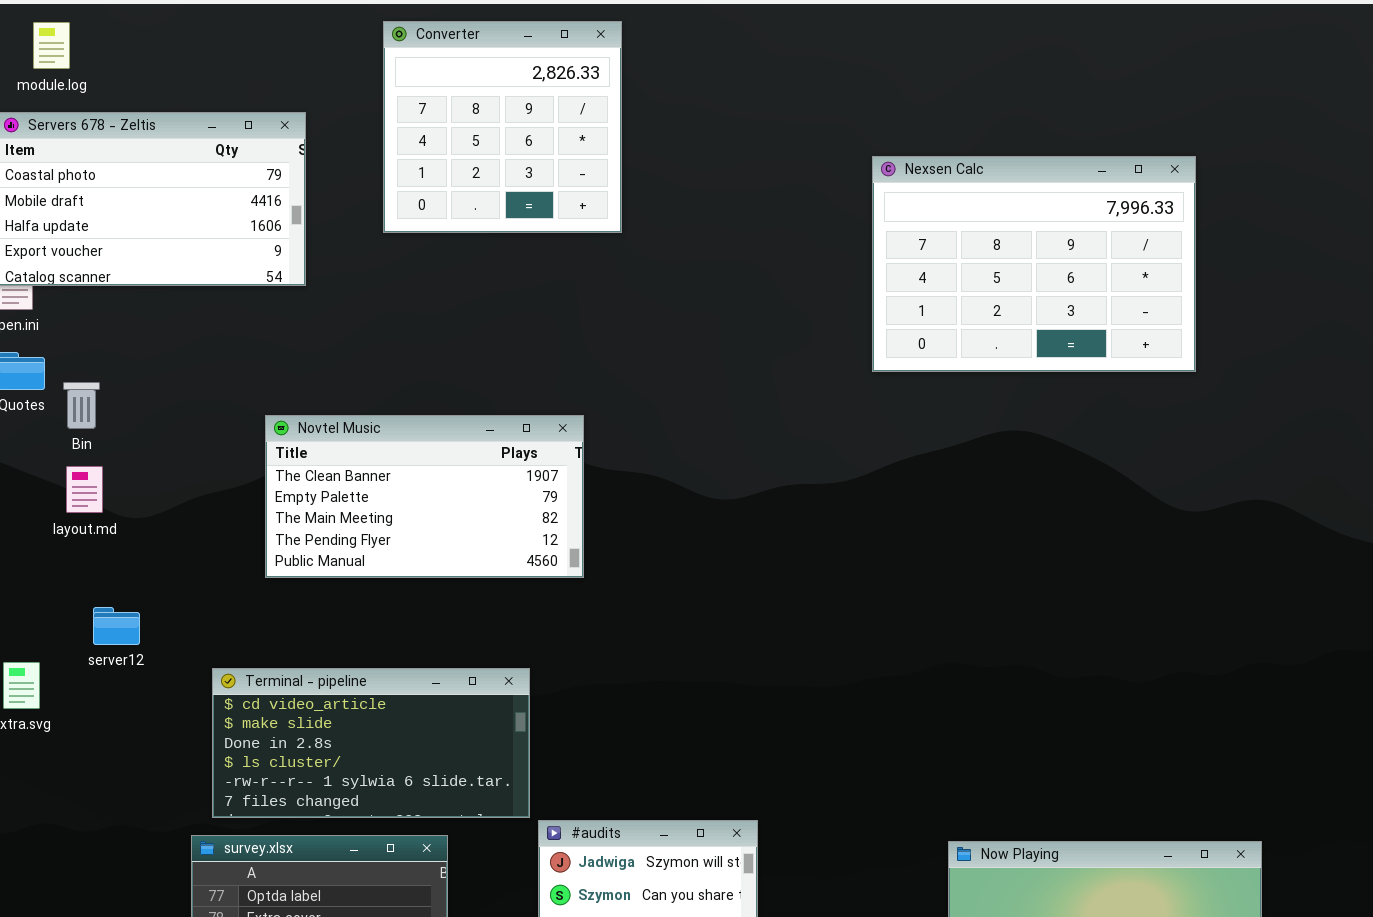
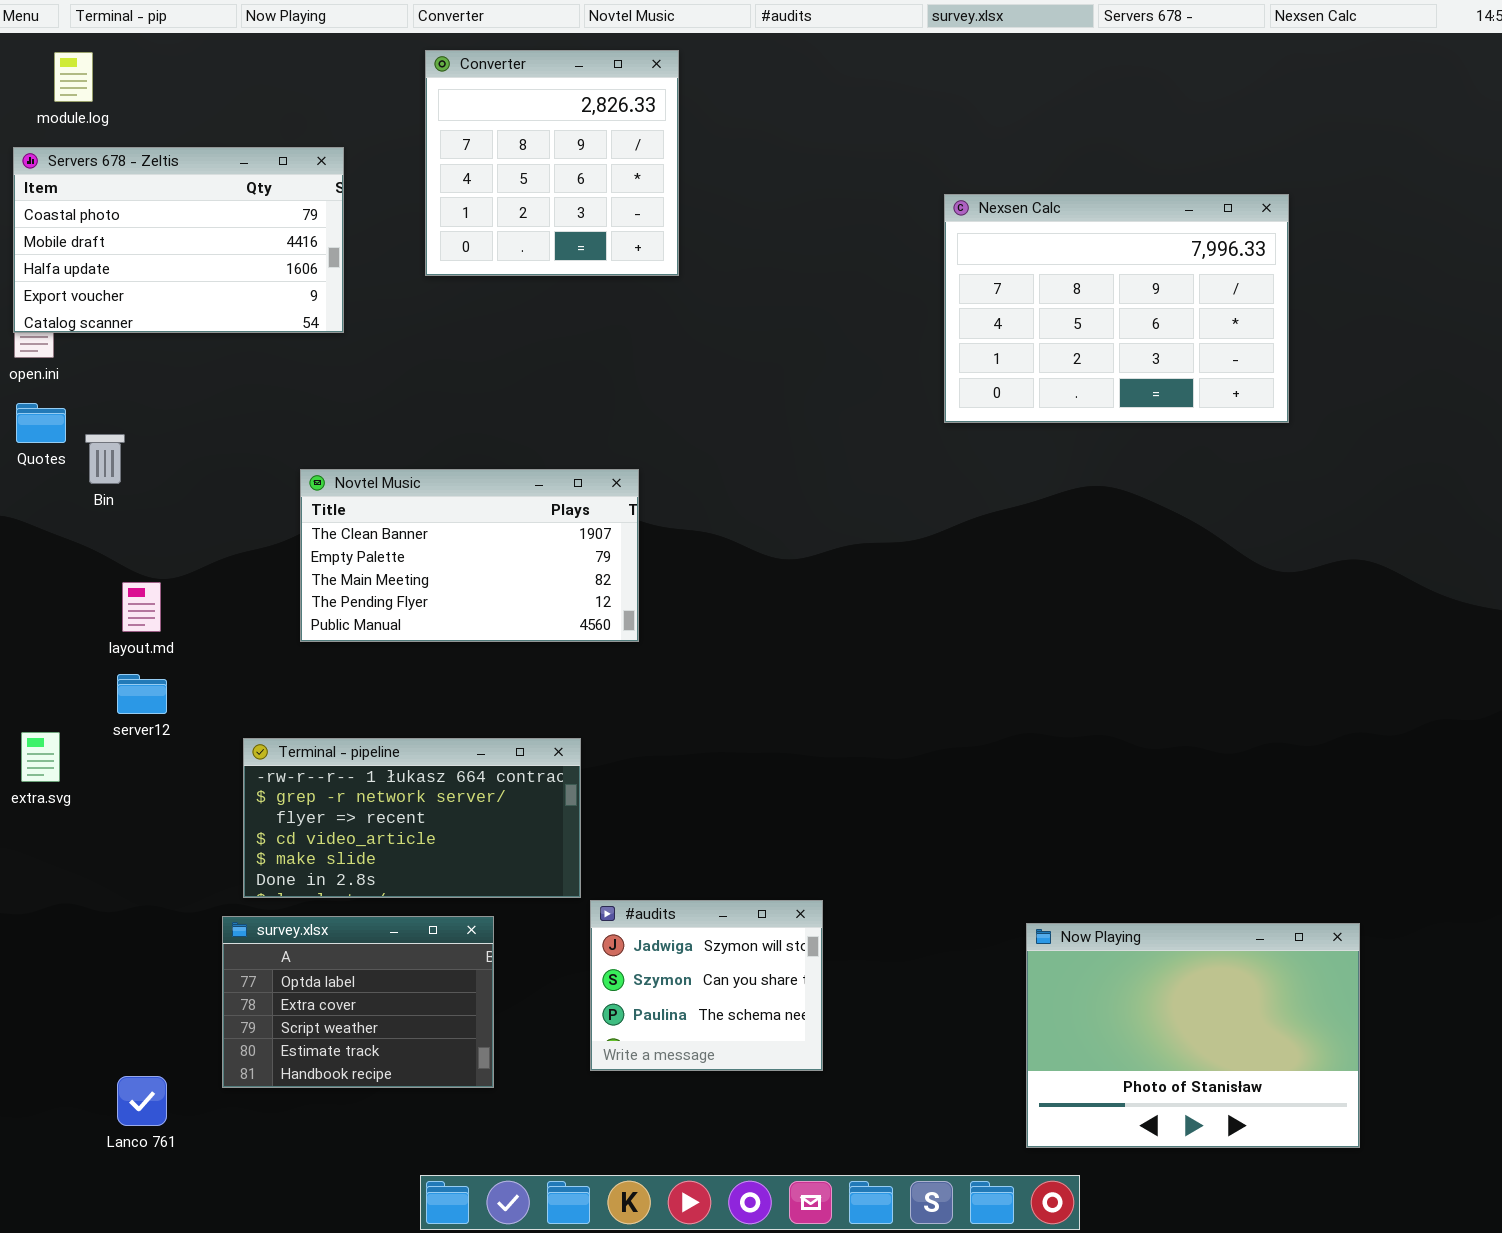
layout.md: [66,466,103,513] -> [122,582,161,632], moved
Terminal - pipeline: [212,668,530,818] -> [243,738,581,898], scrolled up 3 rows

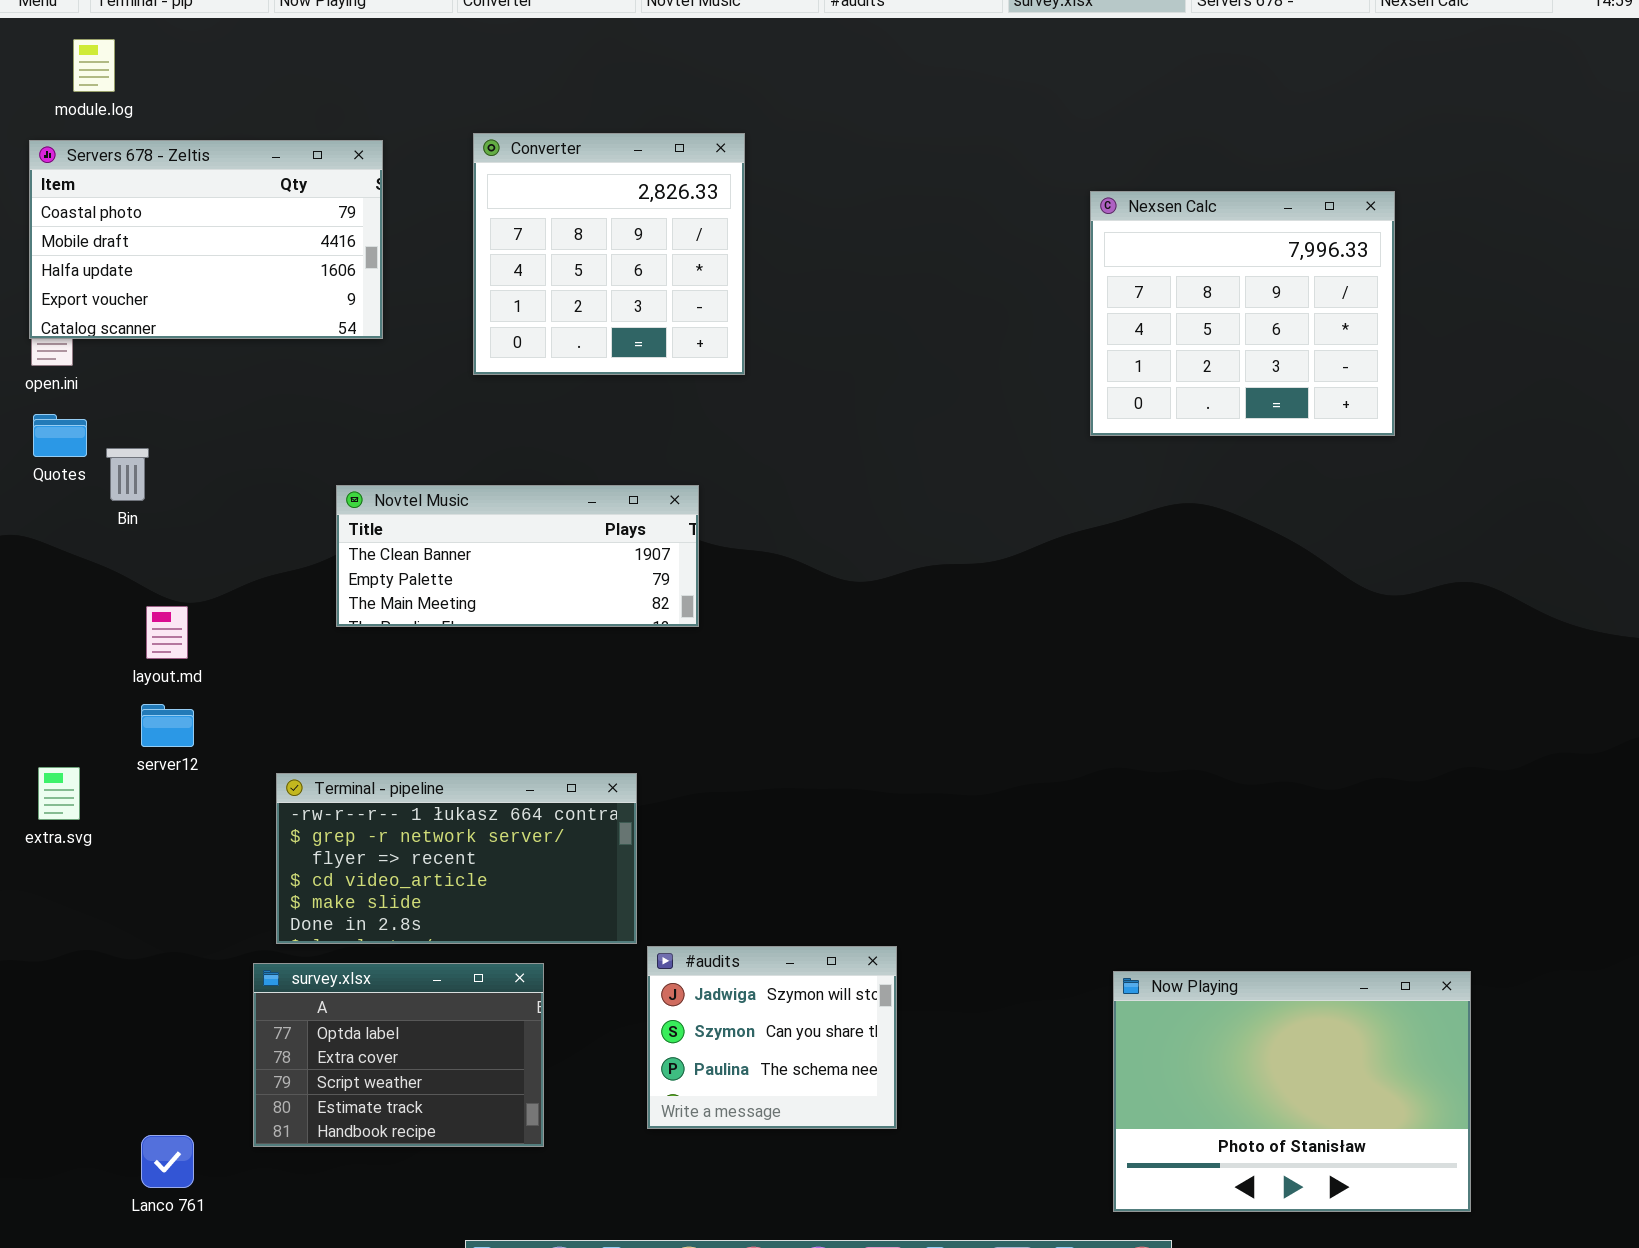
Converter: [425,50,679,276] -> [473,133,745,375], moved
Nexsen Calc: [944,194,1289,423] -> [1090,191,1395,436], resized
Novtel Music: [300,469,639,642] -> [336,485,699,627], resized

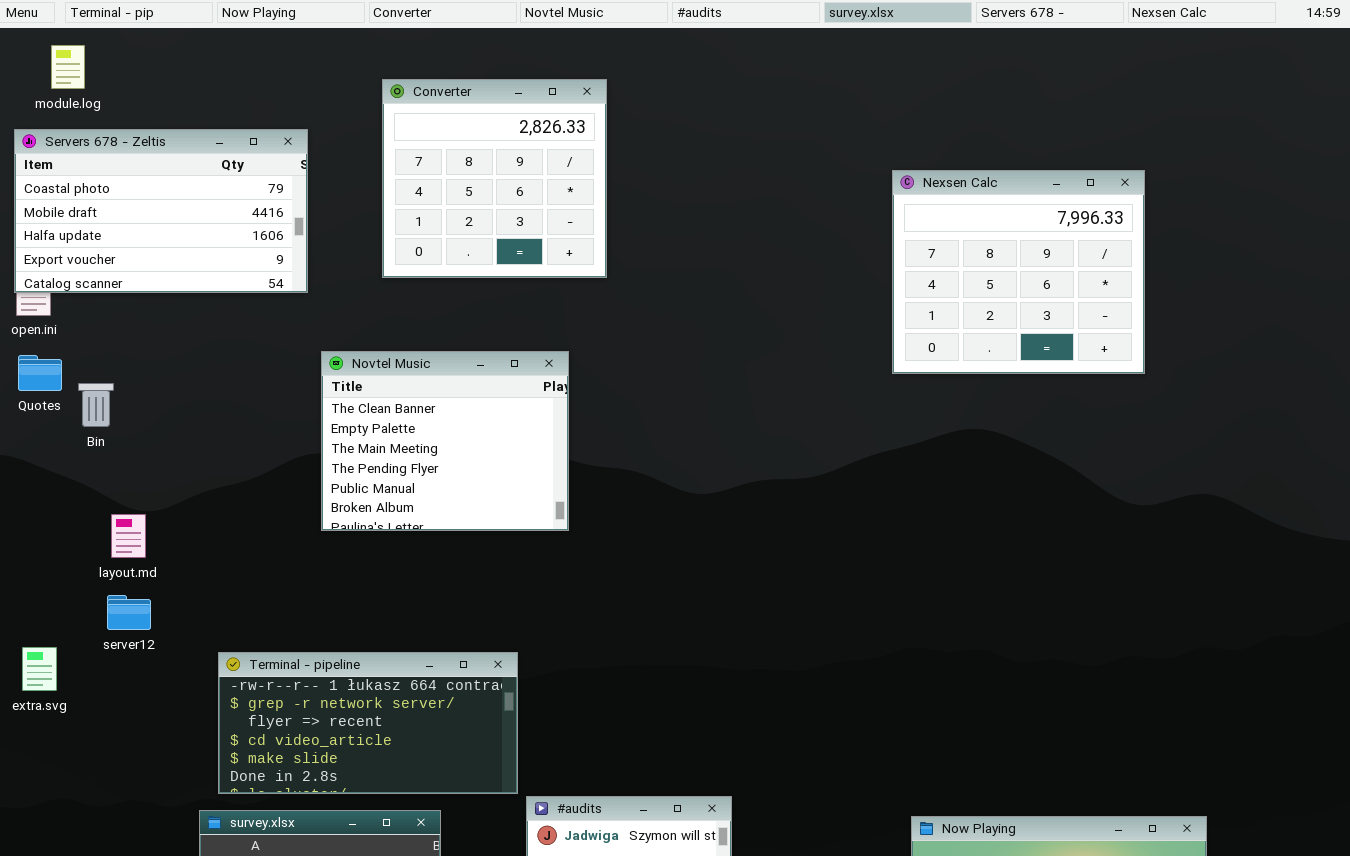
Converter: [473,133,745,375] -> [382,79,607,278], moved
Novtel Music: [336,485,699,627] -> [321,351,569,531], resized

